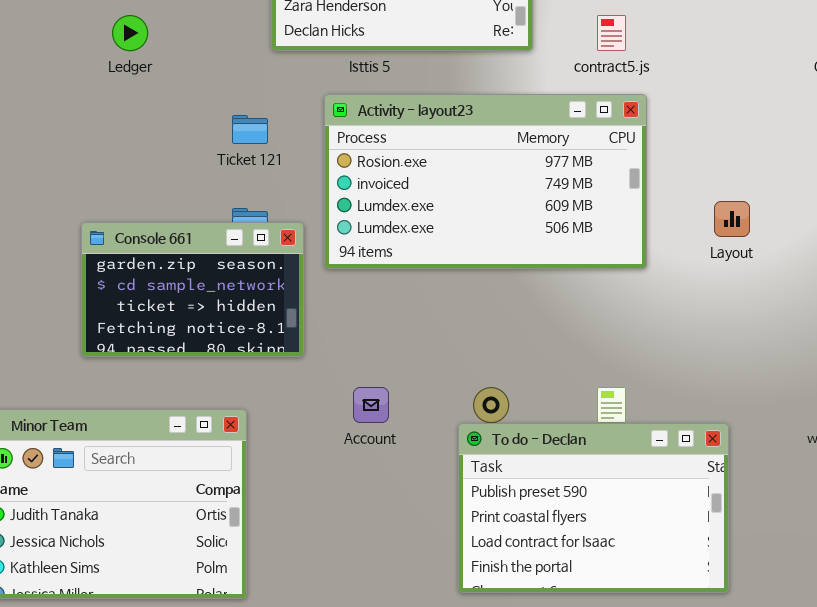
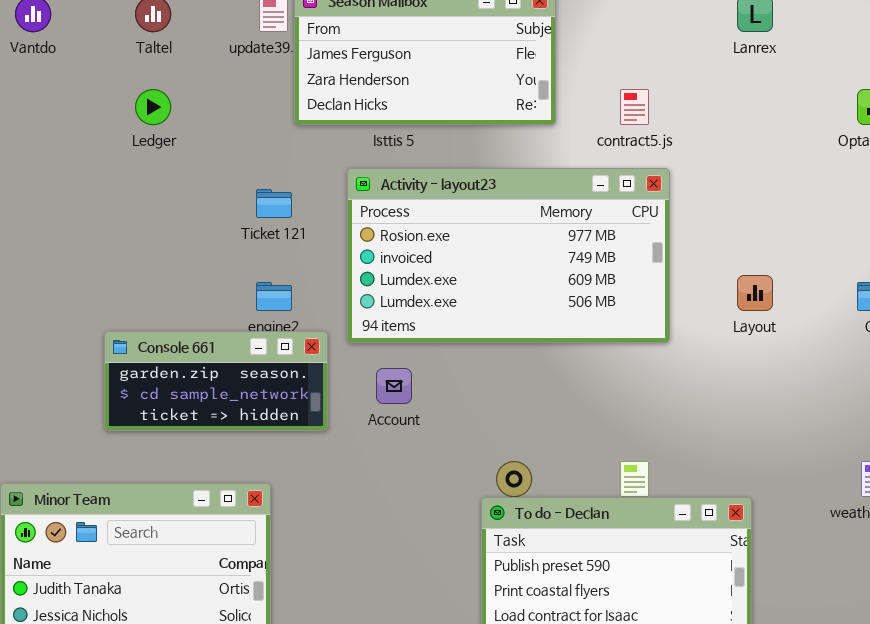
Console 661: [81,222,304,357] -> [104,331,328,431], resized
Account: [353,387,389,423] -> [376,368,412,404], moved

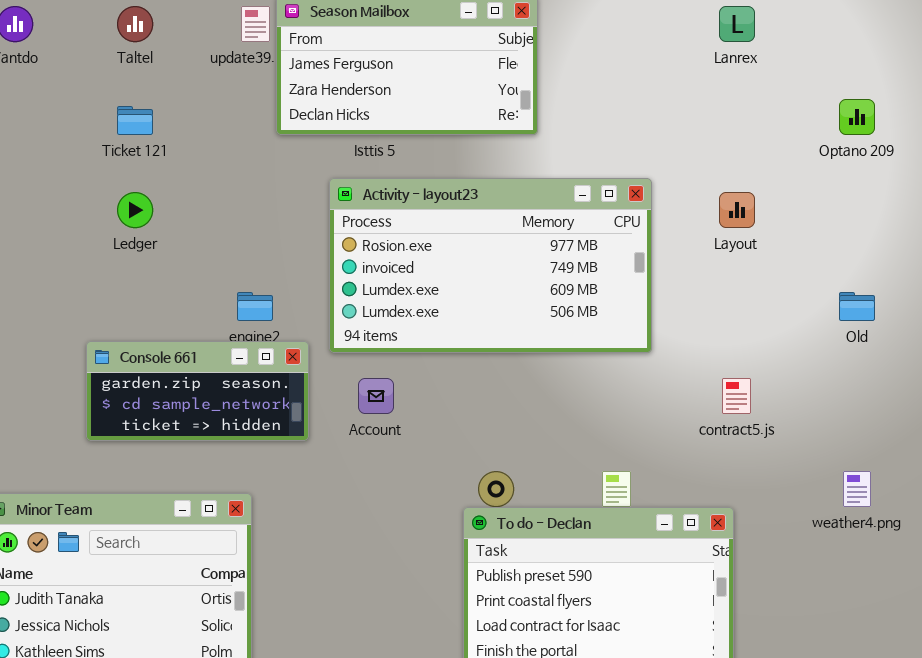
Ledger: [135,89,171,125] -> [117,192,153,228], moved
contract5.js: [620,89,649,125] -> [722,378,751,414], moved
Ticket 121: [256,189,292,218] -> [117,106,153,135], moved
Layout: [737,275,773,311] -> [719,192,755,228], moved

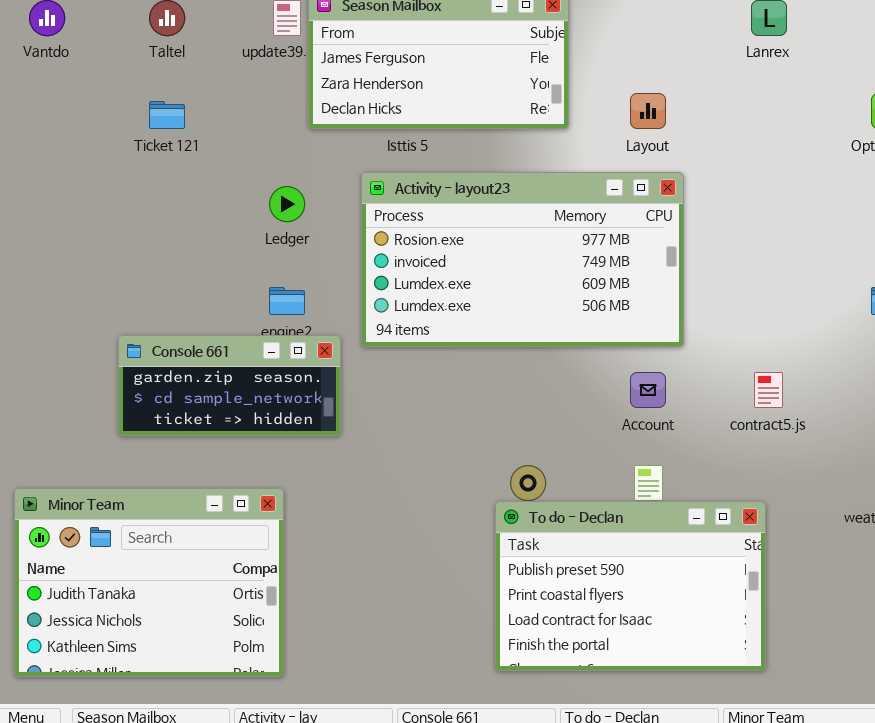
Ledger: [117,192,153,228] -> [269,186,305,222], moved
Layout: [719,192,755,228] -> [630,93,666,129], moved
Account: [358,378,394,414] -> [630,372,666,408], moved

